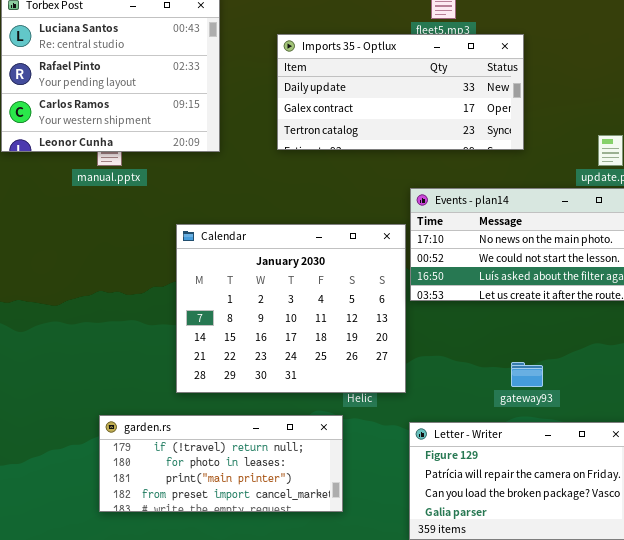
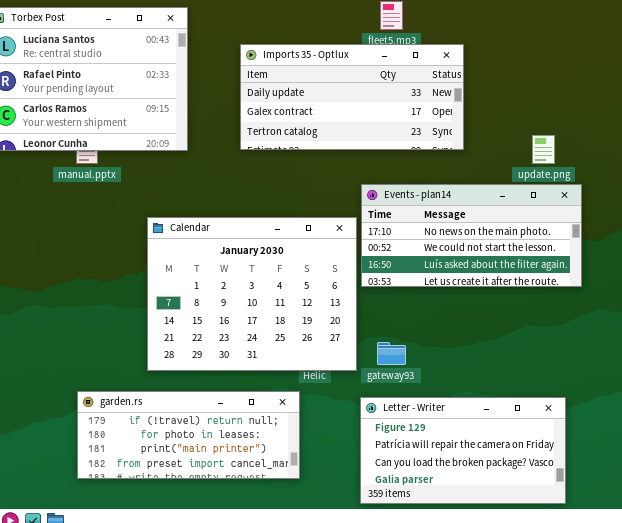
gateway93: [511,362,543,387] -> [377,342,406,365], moved

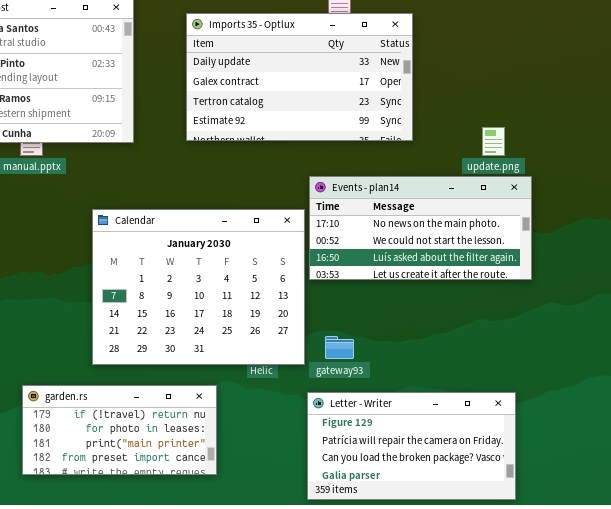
Imports 35 - Optlux: [240,44,464,150] -> [186,13,413,141], resized
garden.rs: [77,391,300,479] -> [22,385,217,475], resized

